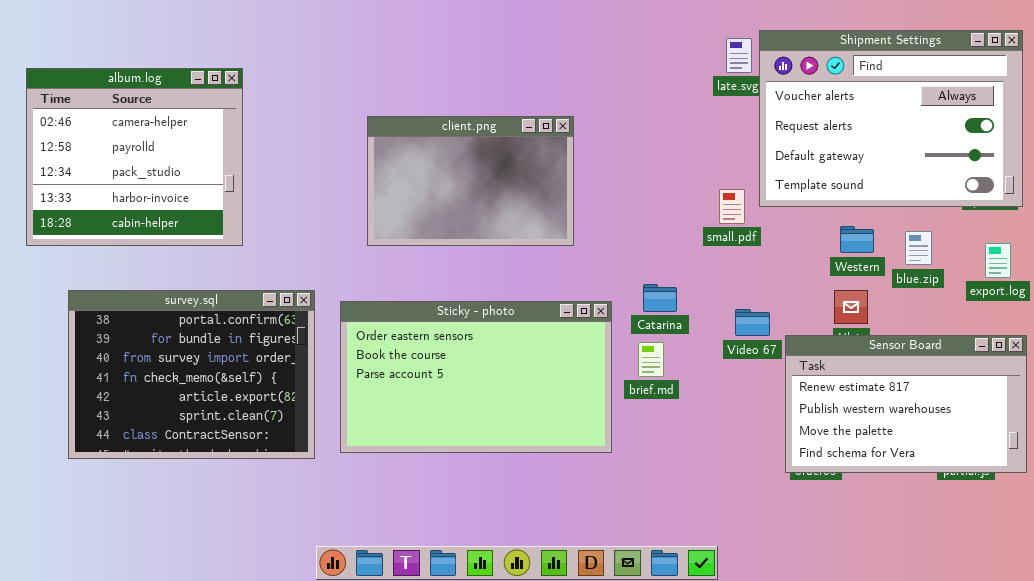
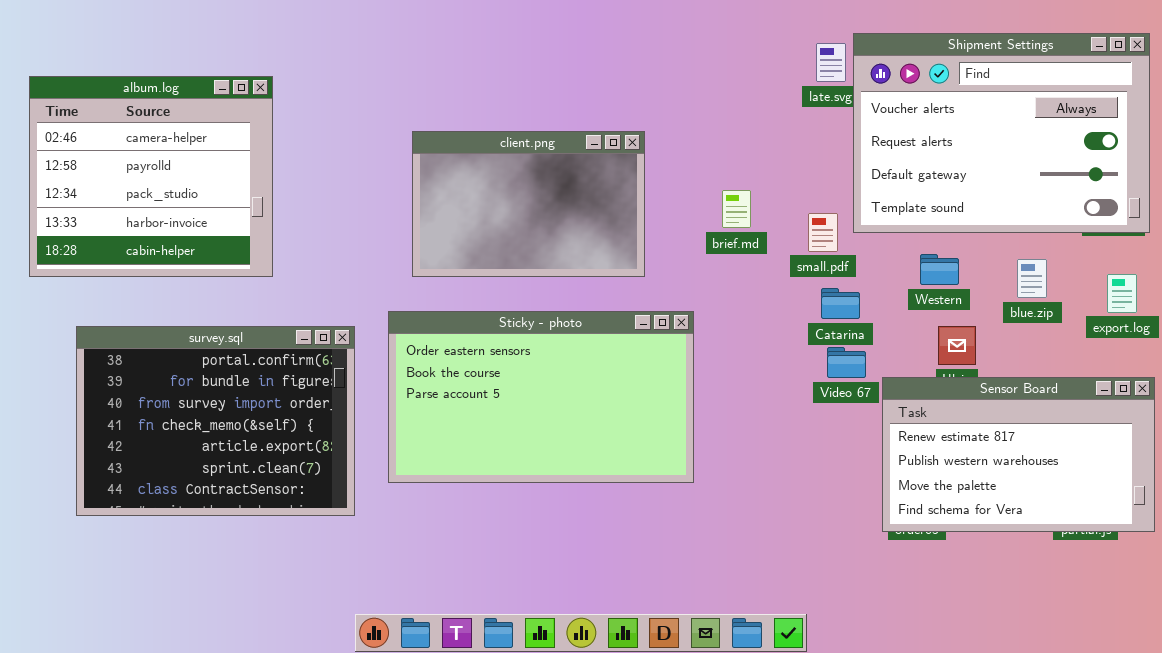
Western: [840,226,874,253] -> [920,254,959,285], moved
Catarina: [643,284,677,312] -> [821,288,860,319], moved
Sticky - photo: [340,301,612,453] -> [388,311,694,483], moved
brief.md: [638,342,664,377] -> [722,190,751,228], moved

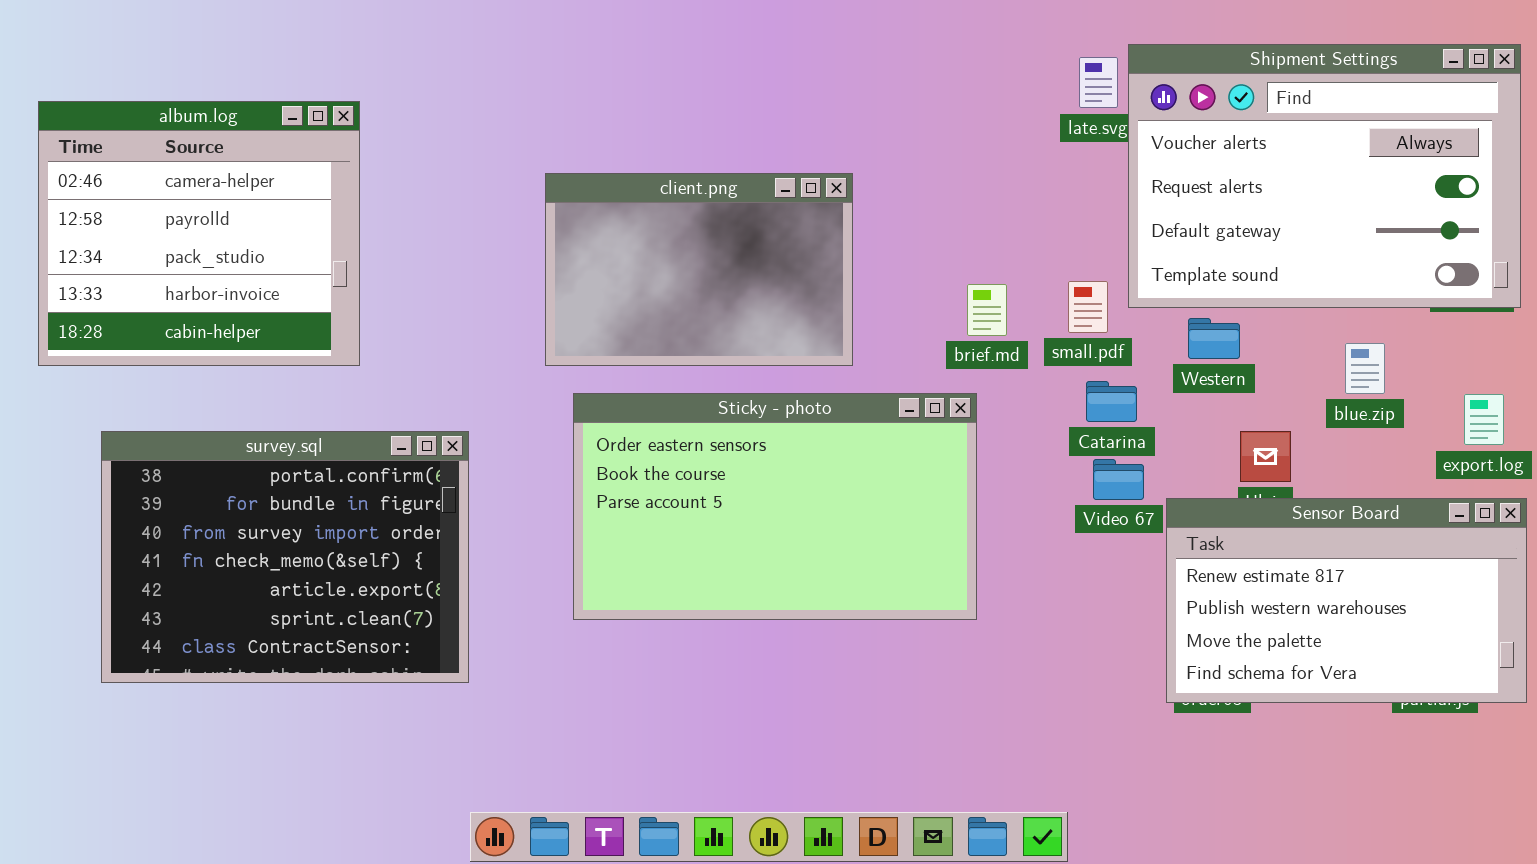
brief.md: [722,190,751,228] -> [967,284,1007,336], moved
Western: [920,254,959,285] -> [1188,318,1240,359], moved
export.log: [1107,274,1137,313] -> [1464,394,1504,445], moved
Sticky - photo: [388,311,694,483] -> [573,393,977,620], moved

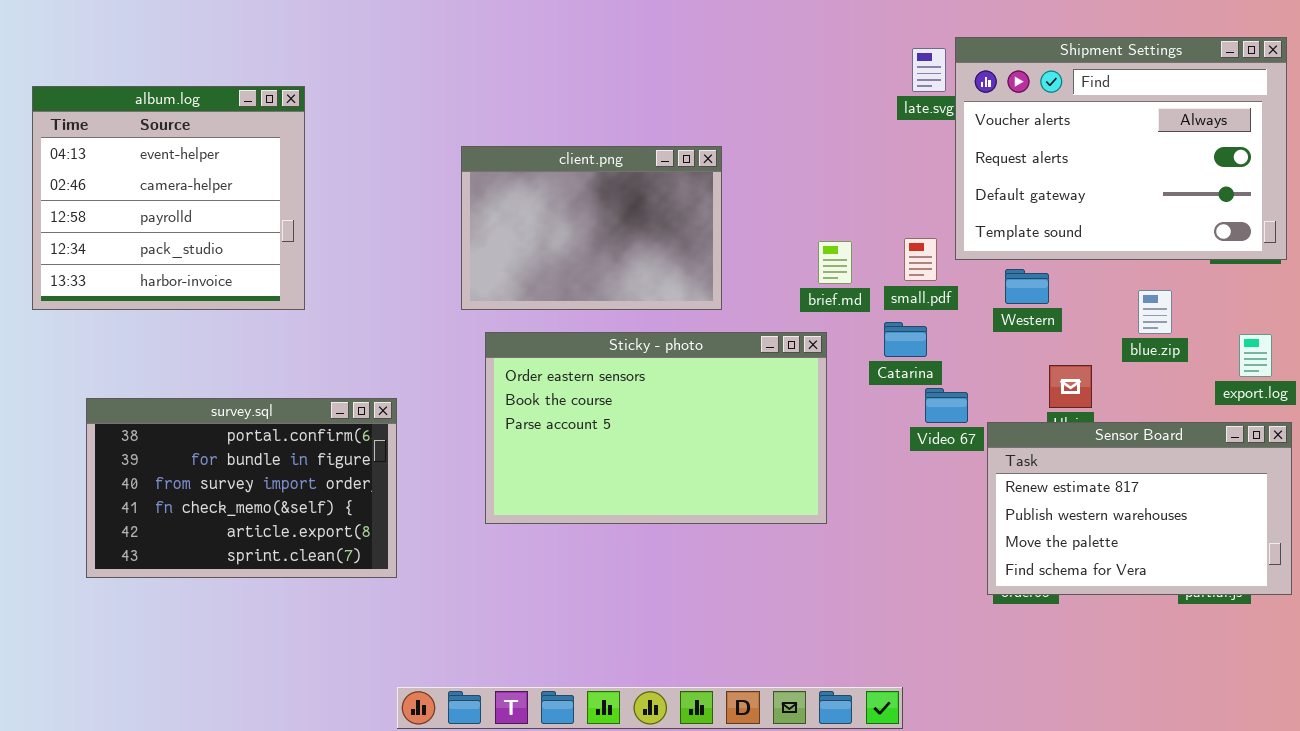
album.log: [38,101,360,366] -> [32,86,305,310], scrolled up 1 row
Catarina: [1086,381,1137,422] -> [884,322,927,357], moved
survey.sql: [101,431,469,683] -> [86,398,397,578], resized

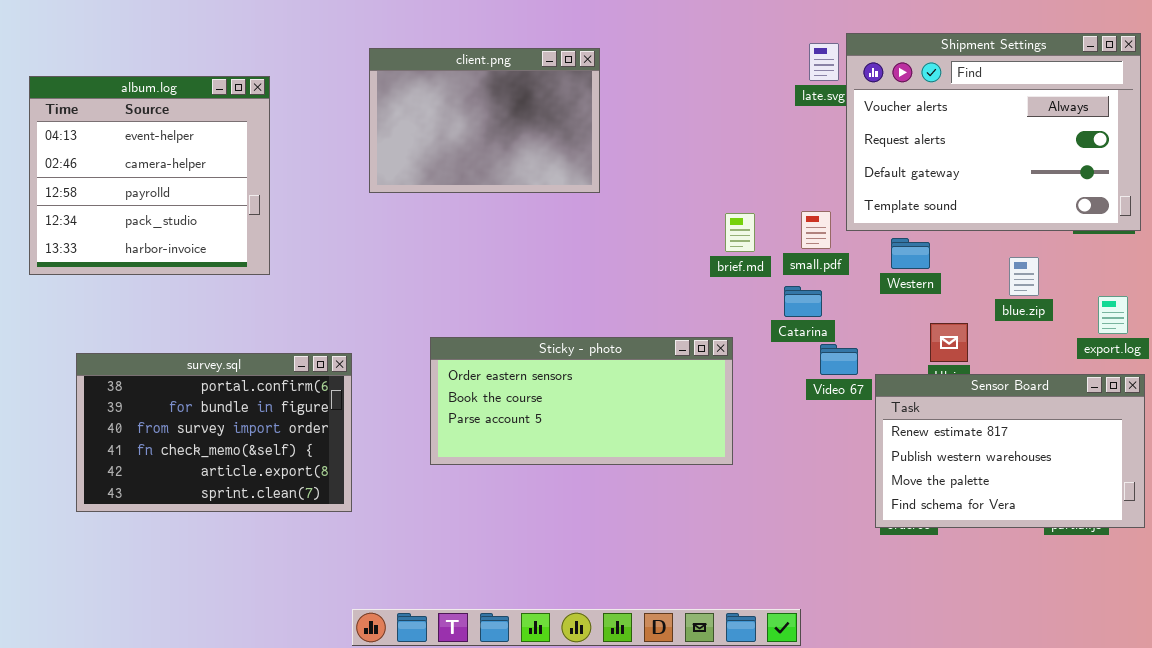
client.png: [461,146,722,310] -> [369,48,600,193], moved
Sticky - photo: [485,332,827,524] -> [430,337,733,465], resized

